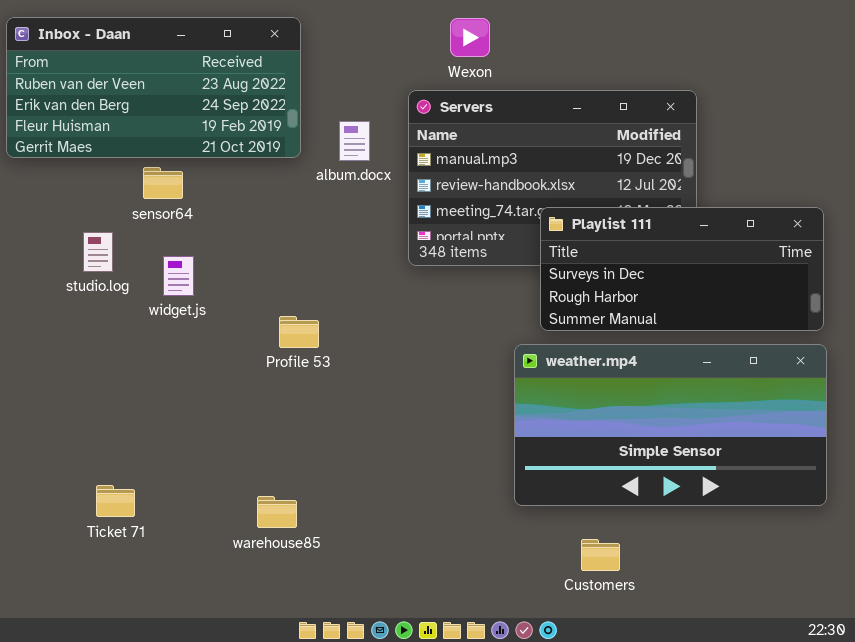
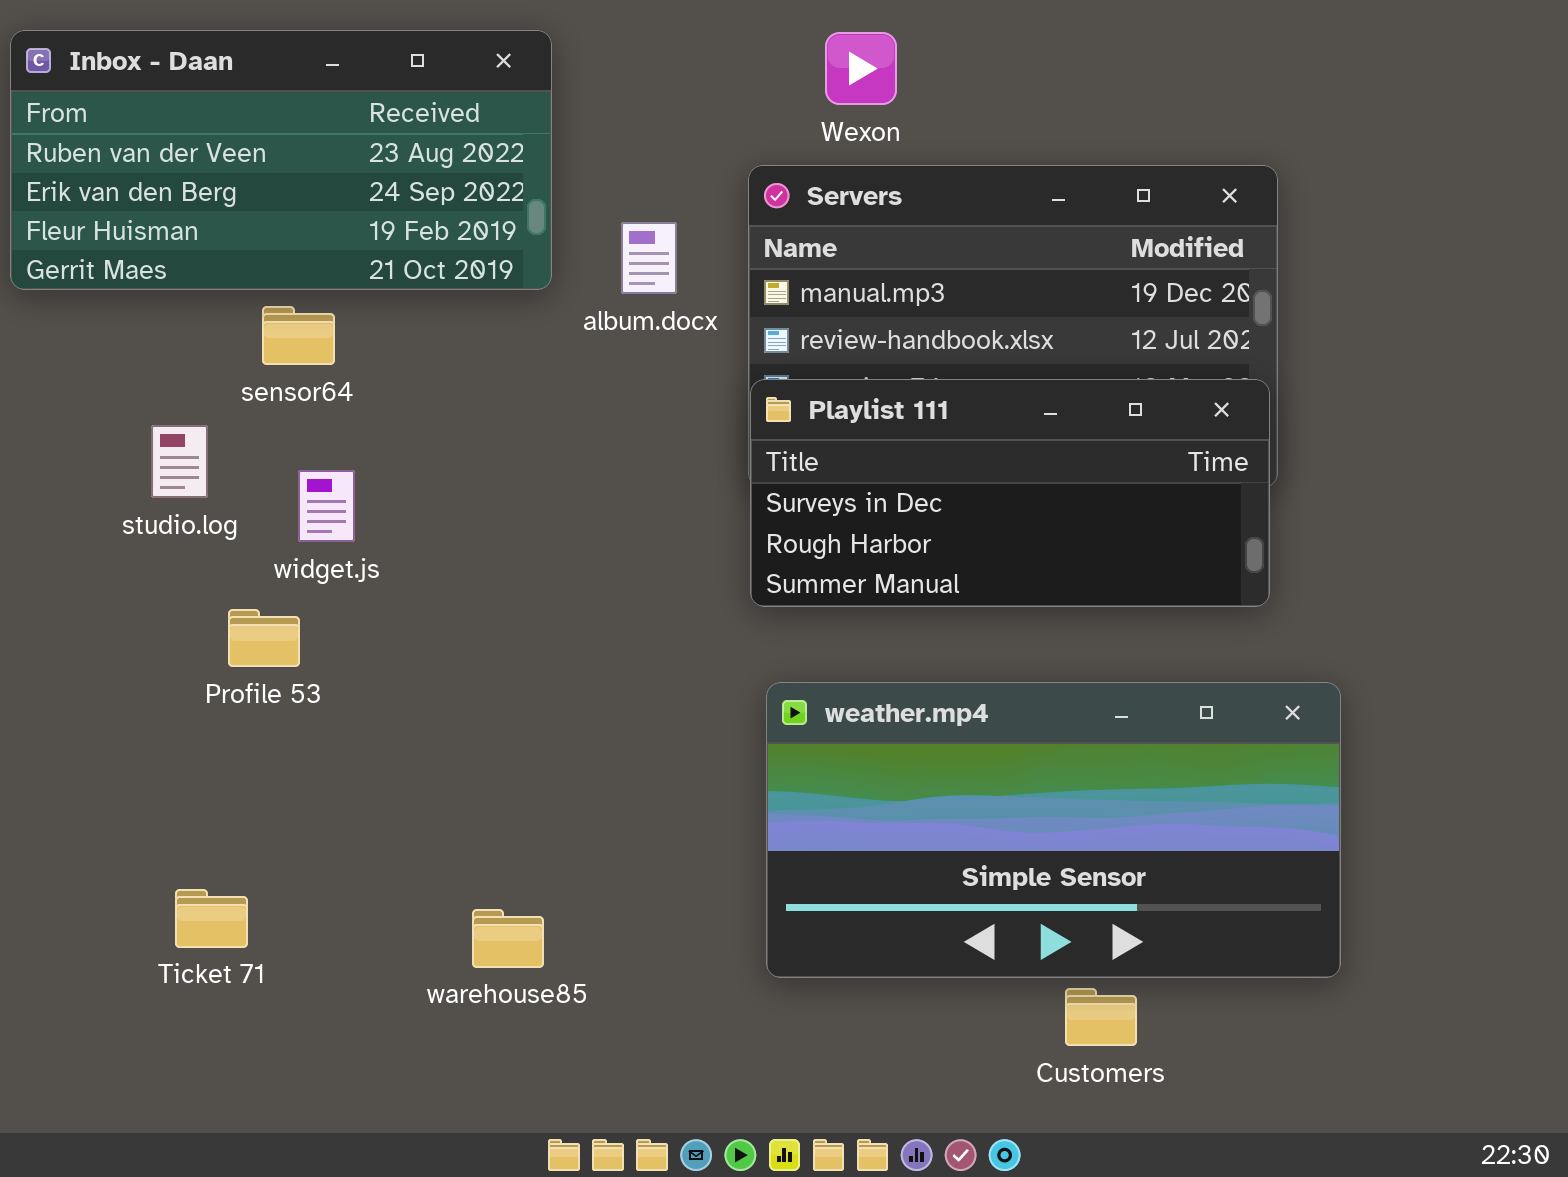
Playlist 111: [540,207,824,331] -> [750,379,1270,607], moved
Profile 53: [279,316,319,348] -> [228,609,300,667], moved
weather.mp4: [514,344,827,506] -> [766,682,1341,978], moved

